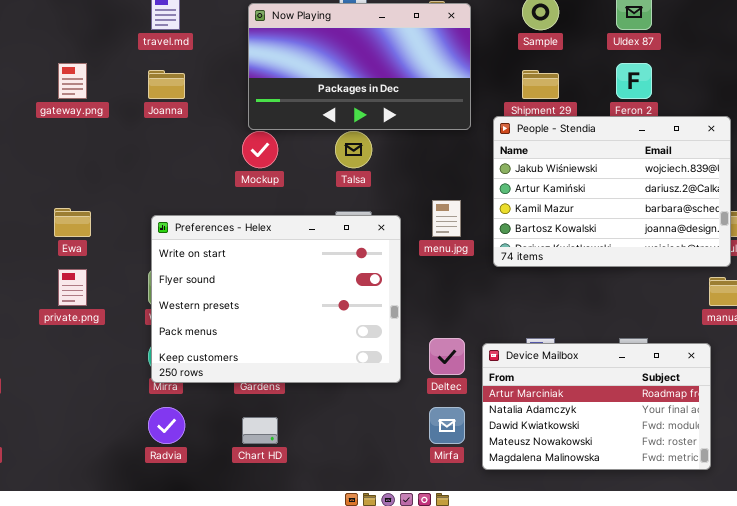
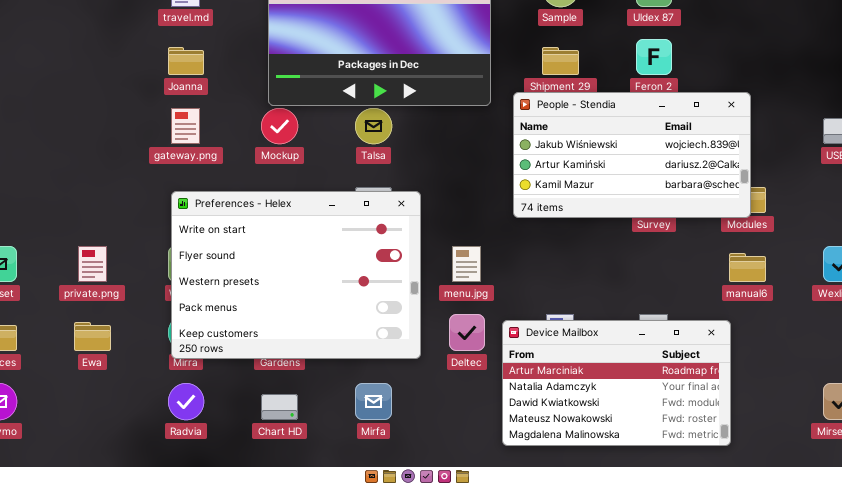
gateway.png: [58,63,87,99] -> [171,108,200,144], moved
People - Stendia: [493,116,731,267] -> [513,92,751,218], resized
menu.jpg: [432,200,461,237] -> [452,246,481,282], moved
Ewa: [54,208,91,237] -> [74,322,111,351], moved
Mirfa: [429,407,465,444] -> [355,383,392,420], moved

